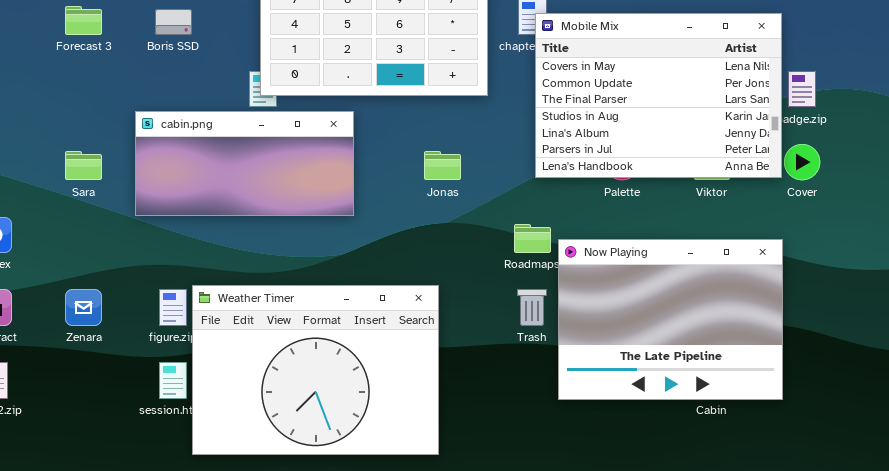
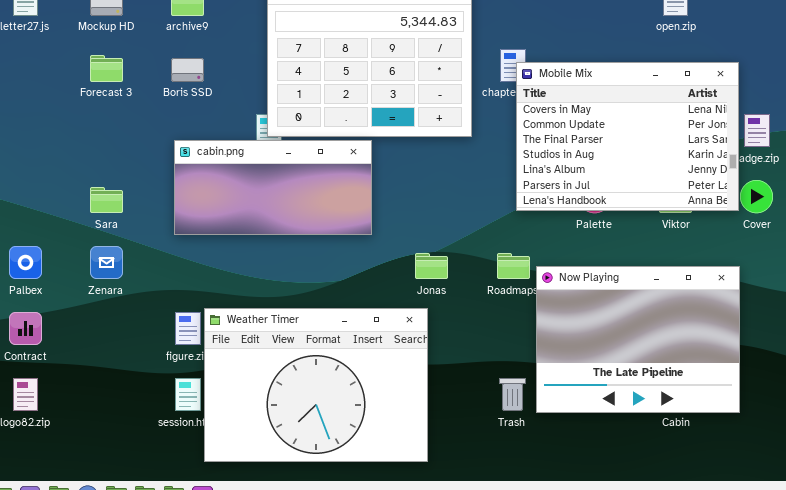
cabin.png: [135,111,354,216] -> [174,140,372,235], moved
Jonas: [424,151,461,180] -> [415,253,448,279], moved
Zenara: [65,289,102,326] -> [90,246,123,279], moved
Trash: [517,289,547,326] -> [499,378,526,411], moved

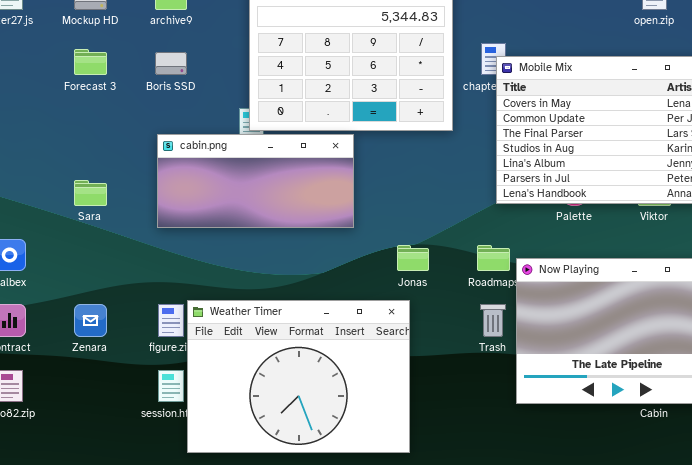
Zenara: [90,246,123,279] -> [74,304,107,337], moved
Trash: [499,378,526,411] -> [480,304,506,337], moved

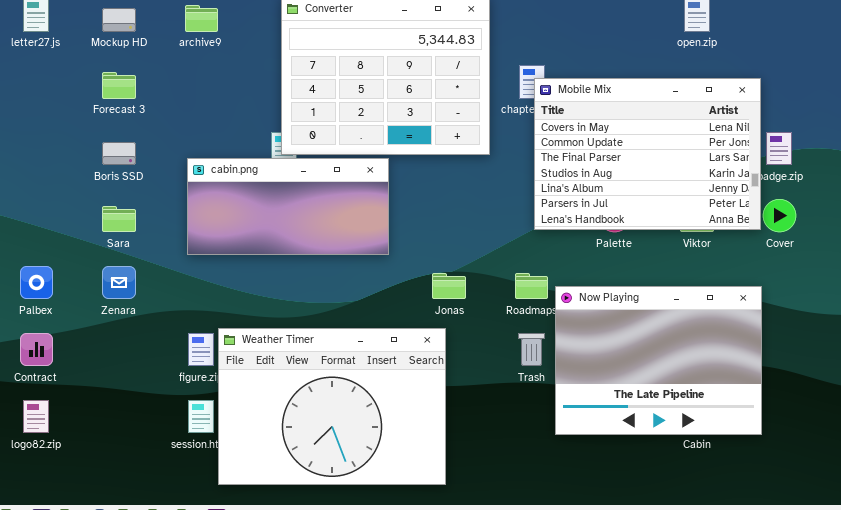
Boris SSD: [155,52,187,75] -> [102,142,136,165], moved
Zenara: [74,304,107,337] -> [102,266,136,299], moved

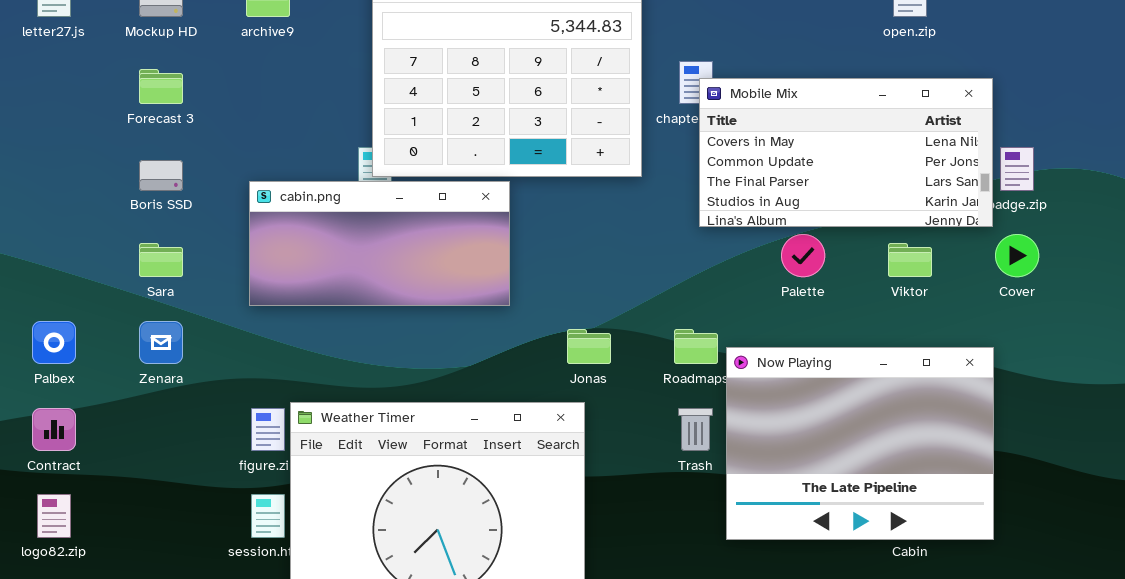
Mobile Mix: [534,78,761,230] -> [699,78,993,227], resized

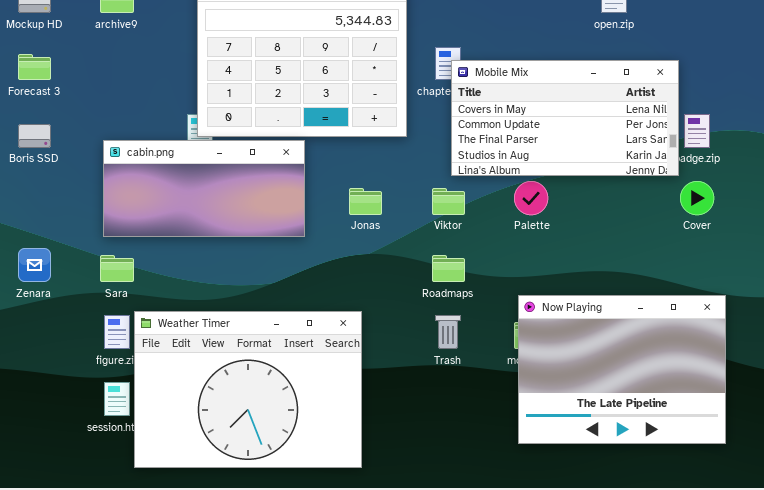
Sara: [139,243,183,277] -> [100,255,134,282], moved
Viktor: [888,243,932,277] -> [432,188,465,215], moved
Jonas: [567,329,611,364] -> [349,188,382,215], moved
Now Playing: [726,347,994,540] -> [518,295,726,444], moved

